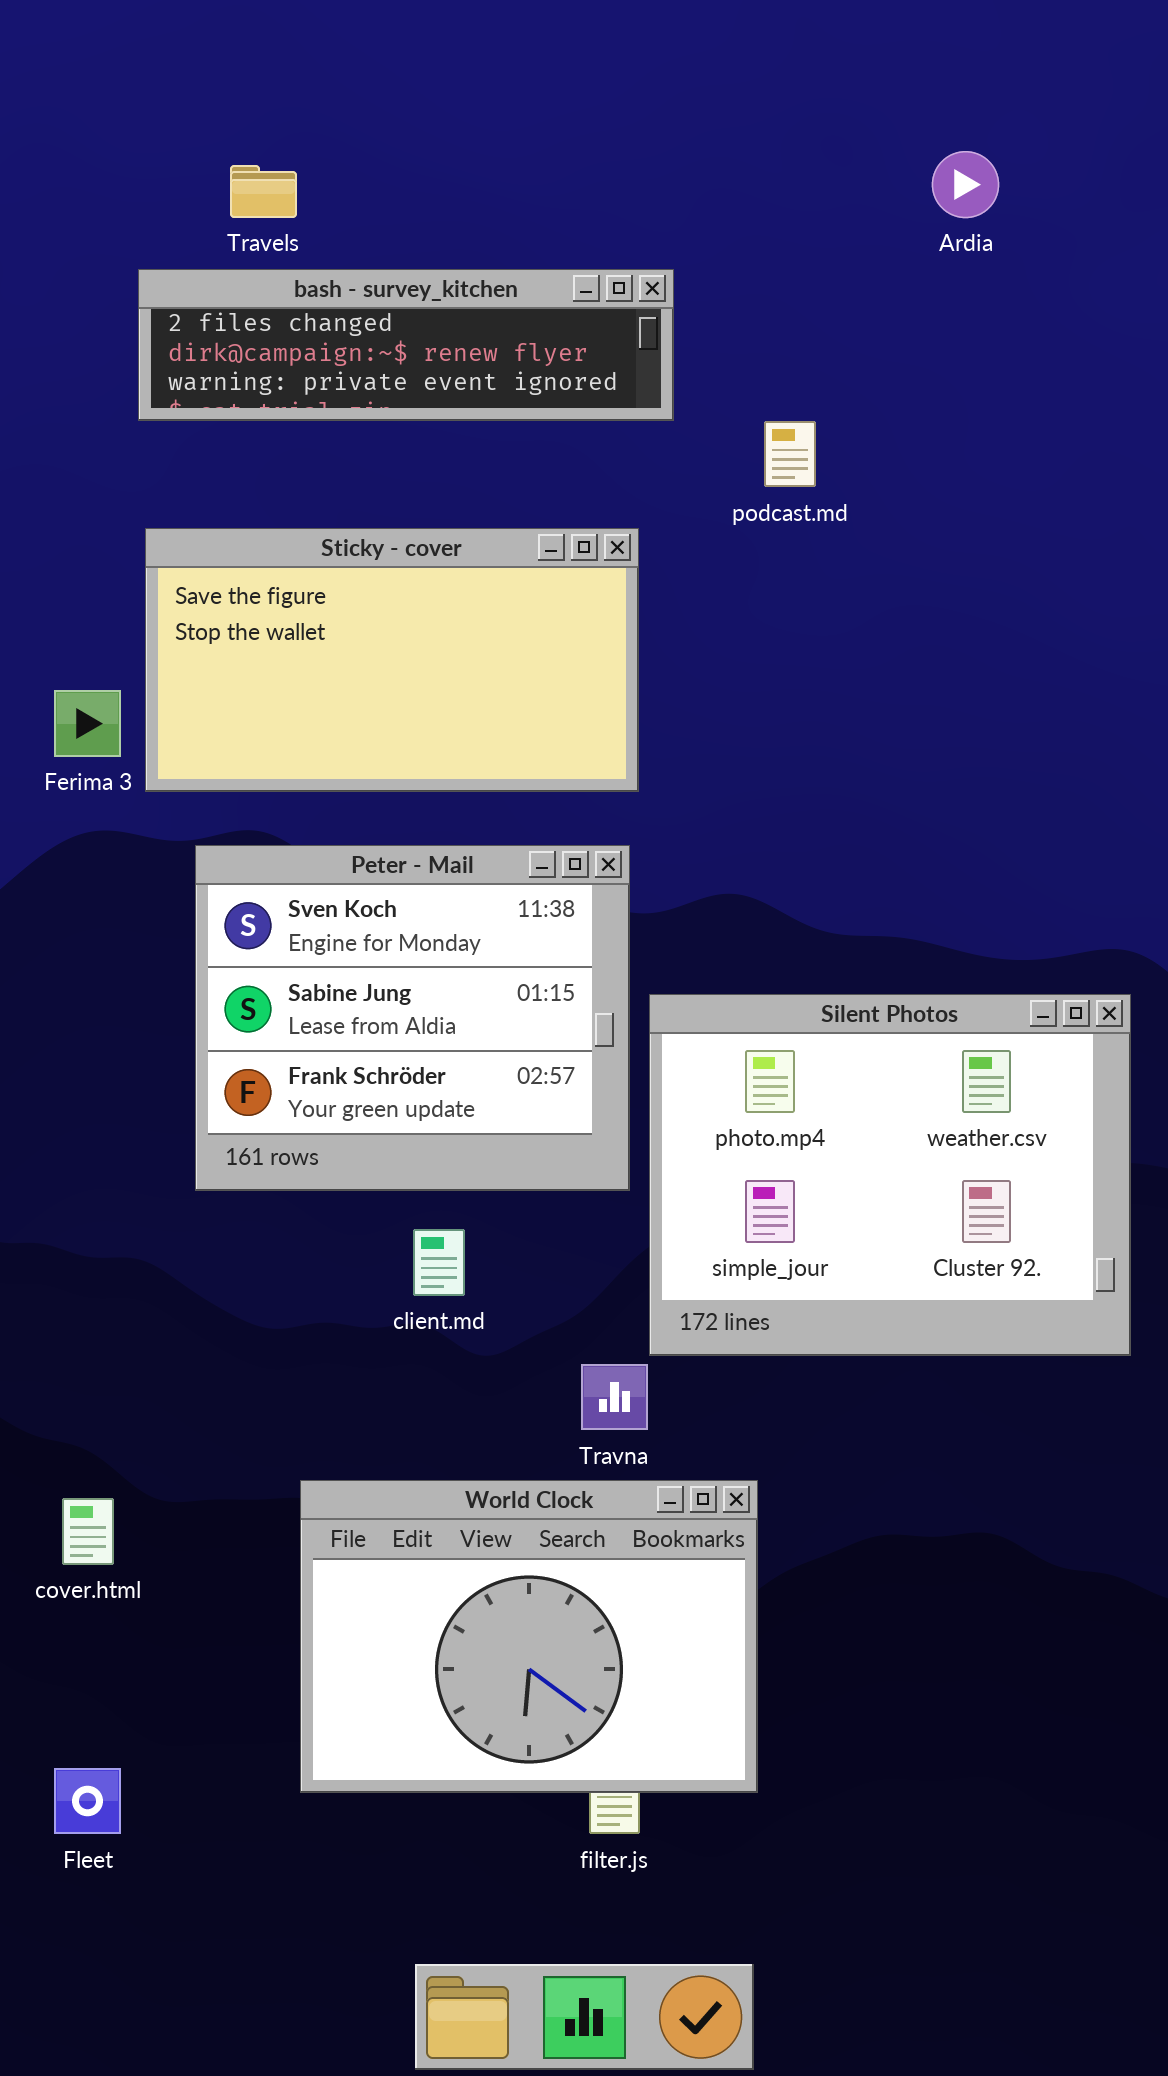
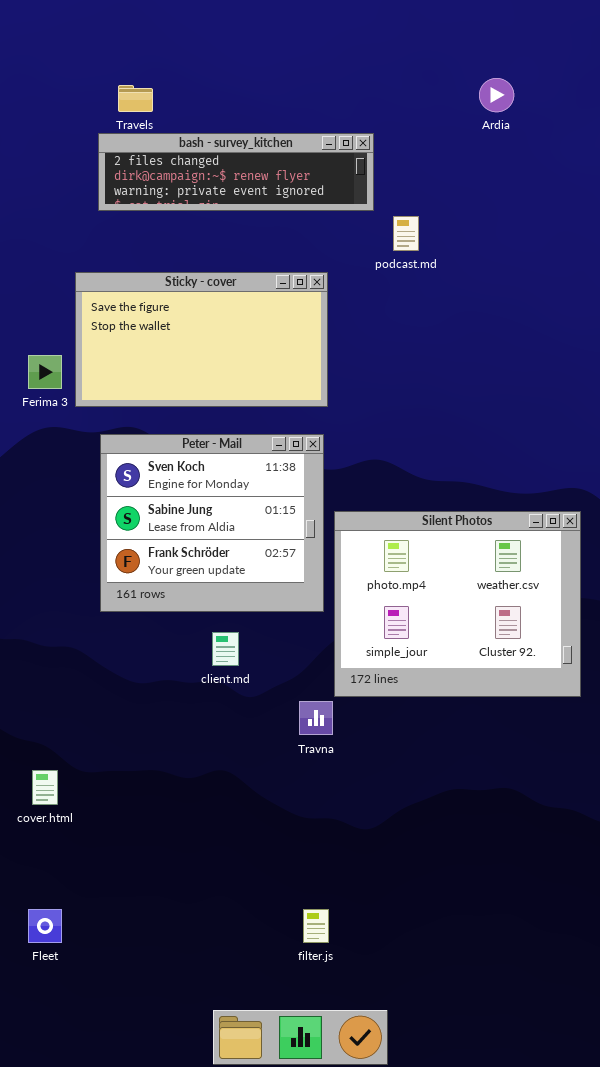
bash - survey_kitchen: [138,269,674,421] -> [98,133,374,211], moved
World Clock: [300,1480,758,1793] -> none, closed

